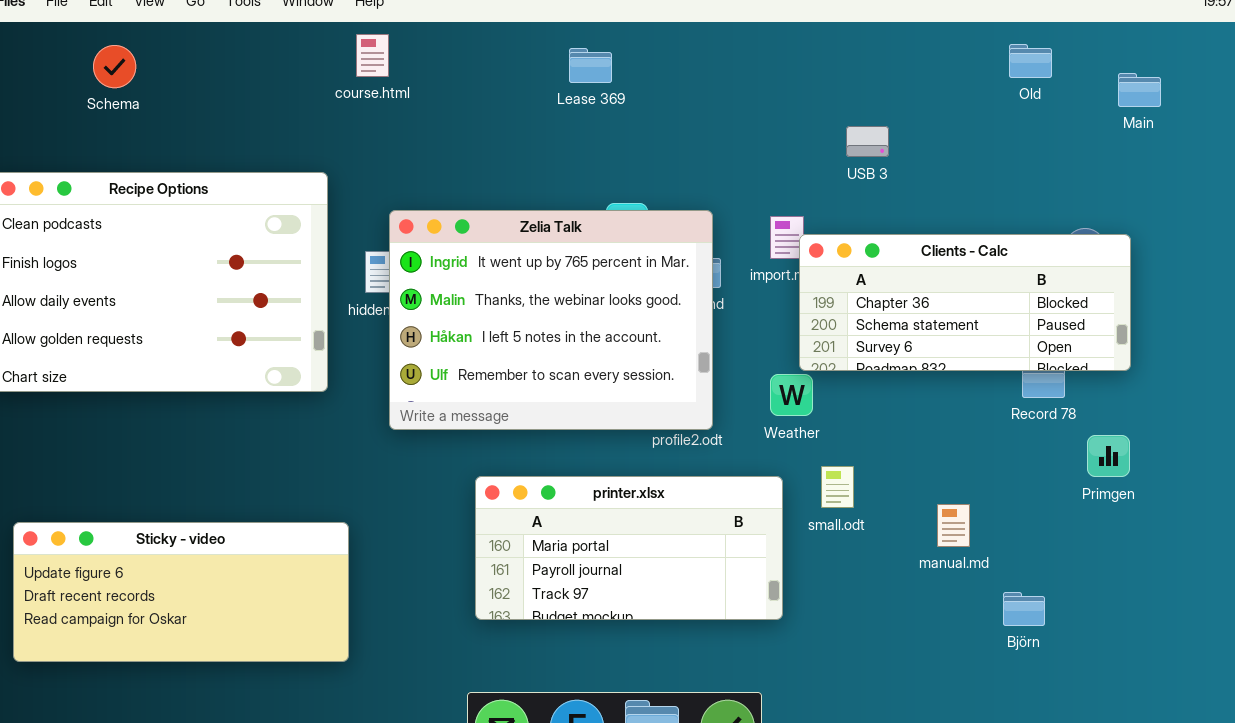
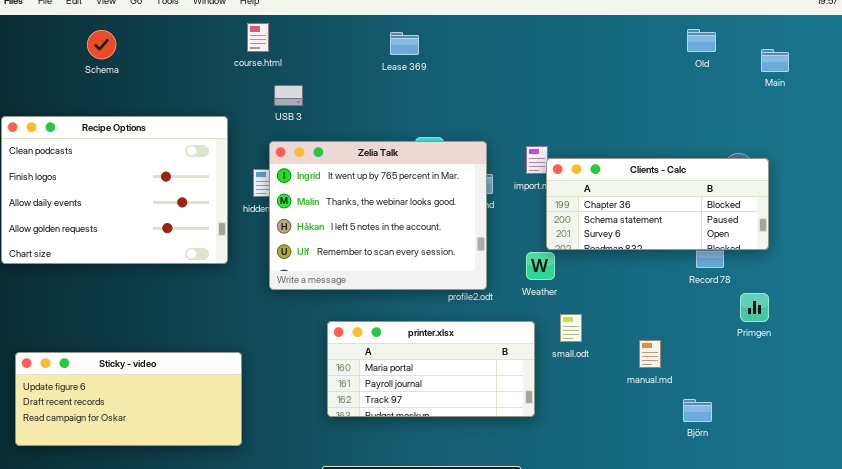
Schema: [93,45,136,88] -> [87,30,116,59], moved
USB 3: [846,126,889,157] -> [274,85,303,106], moved

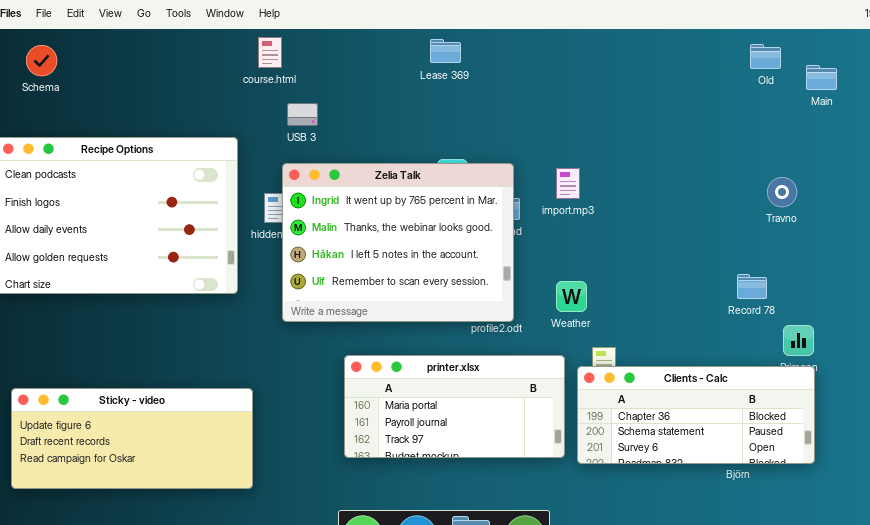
Old: [687,29,716,52] -> [750,44,781,69], moved
Schema: [87,30,116,59] -> [26,45,57,76], moved
Lease 369: [390,32,419,55] -> [430,39,461,63], moved
Clients - Calc: [546,158,769,250] -> [577,366,815,464], moved

